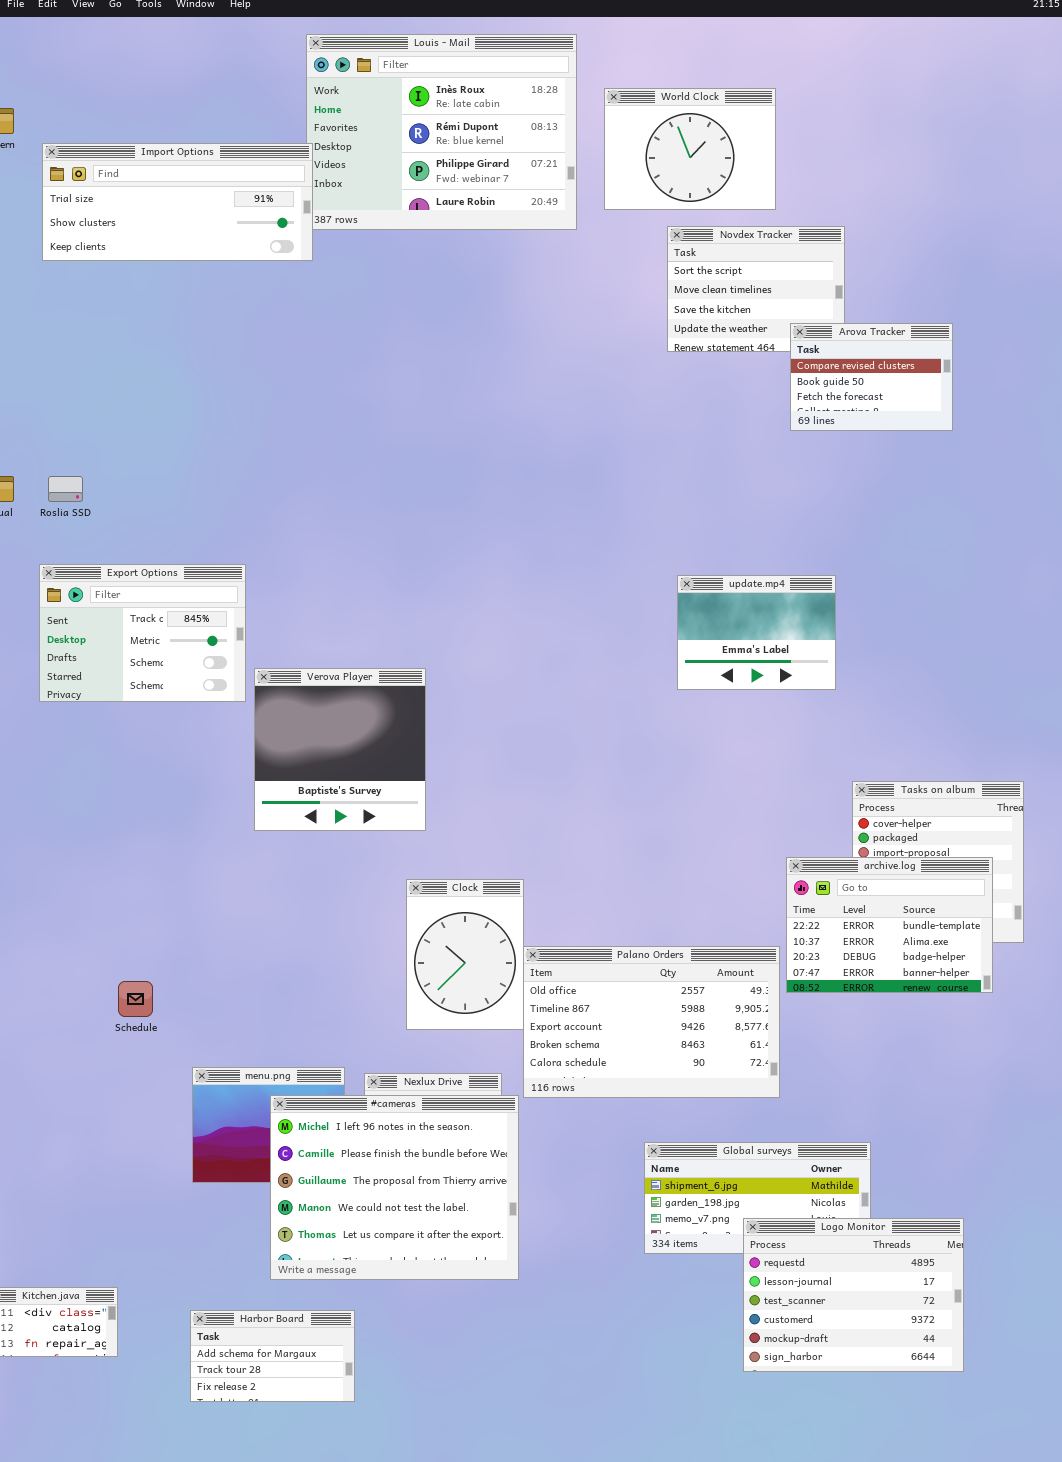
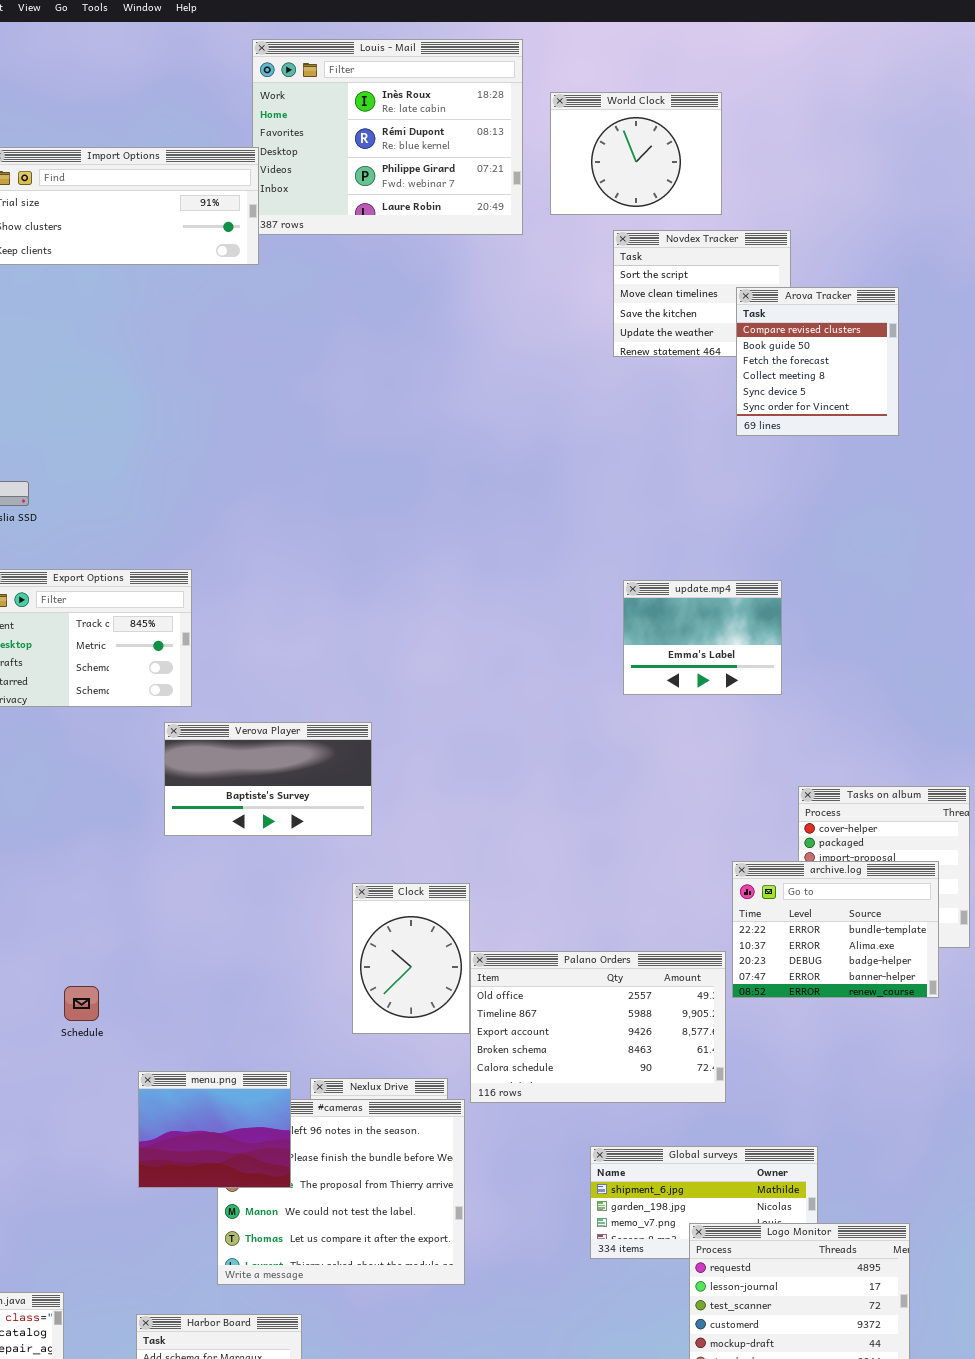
Arova Tracker: [790,323,953,431] -> [736,287,899,436], resized
Verova Player: [254,668,426,831] -> [164,722,372,836], resized
menu.png: [192,1067,345,1183] -> [138,1071,291,1188], raised

